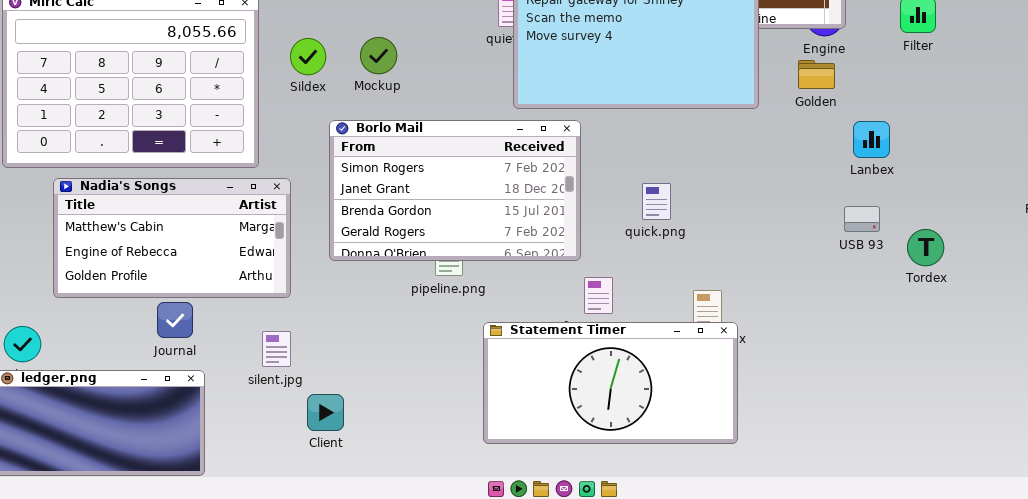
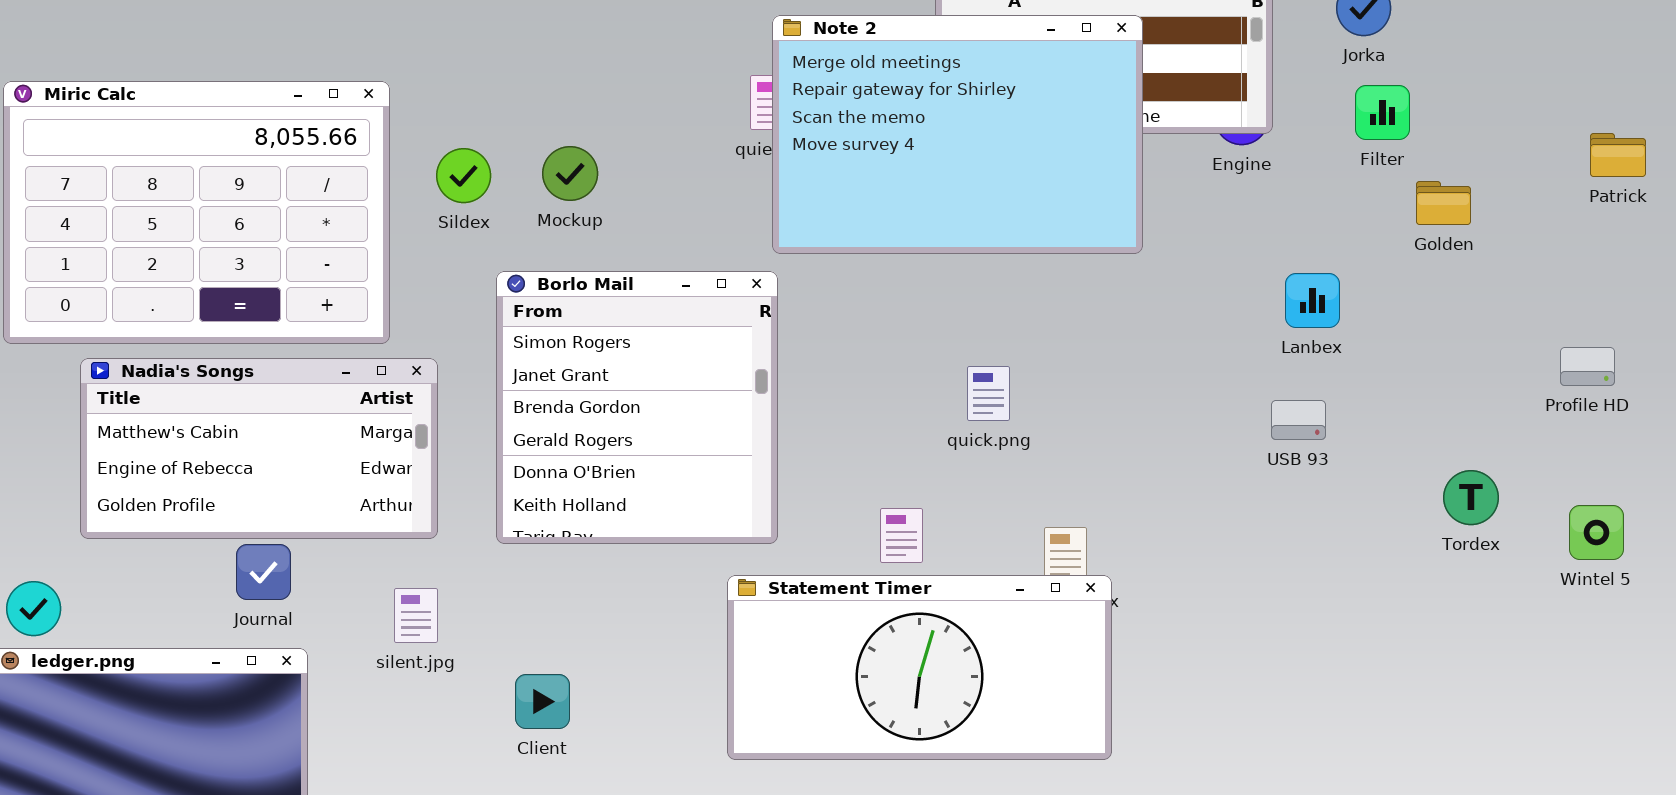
Golden: [798,60,835,89] -> [1416,181,1471,225], moved
Borlo Mail: [329,120,581,261] -> [496,271,778,544], resized
Tordex: [907,229,944,266] -> [1443,470,1499,525], moved
Client: [307,394,344,431] -> [515,674,570,729], moved

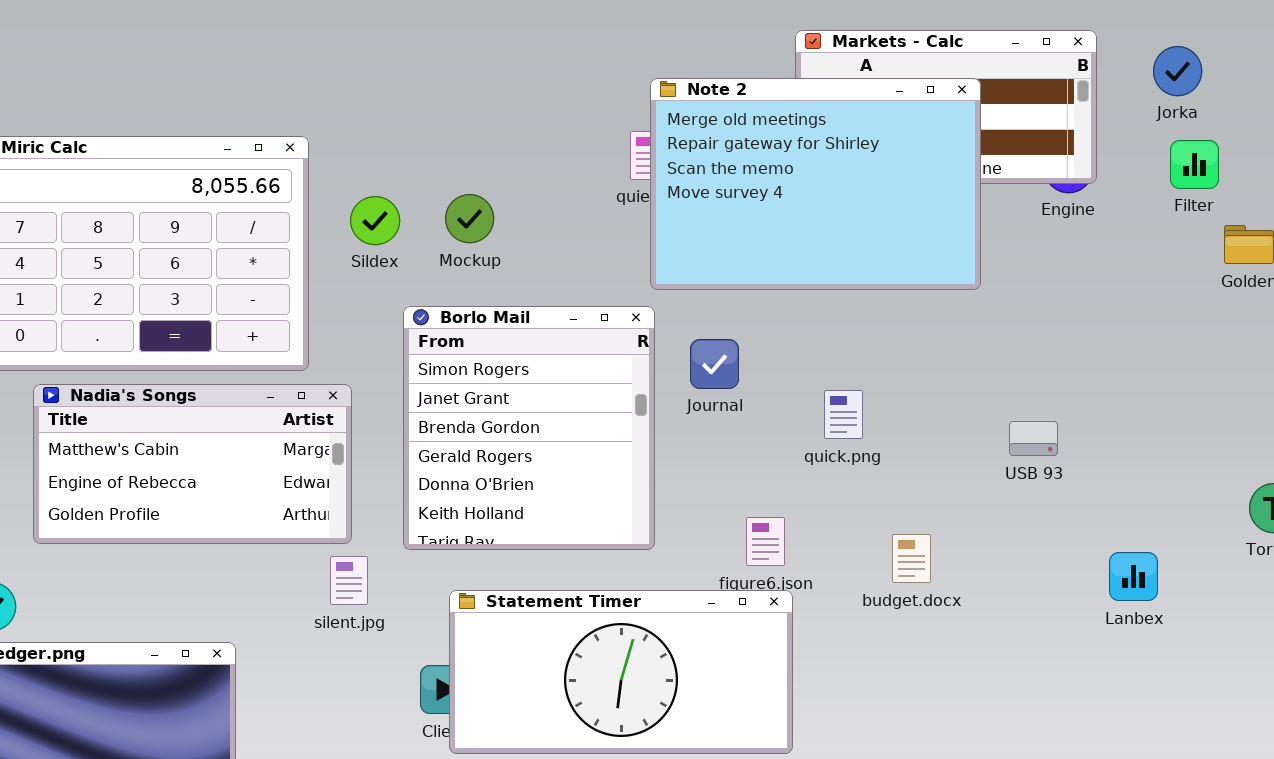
Lanbex: [1285,273,1340,328] -> [1109,552,1158,601], moved
USB 93: [1271,400,1326,440] -> [1009,421,1058,456], moved
Journal: [236,544,291,600] -> [690,339,739,389], moved
Statement Timer: [727,575,1112,760] -> [449,590,793,754], moved
silent.jpg: [394,588,438,643] -> [330,556,368,605], moved

